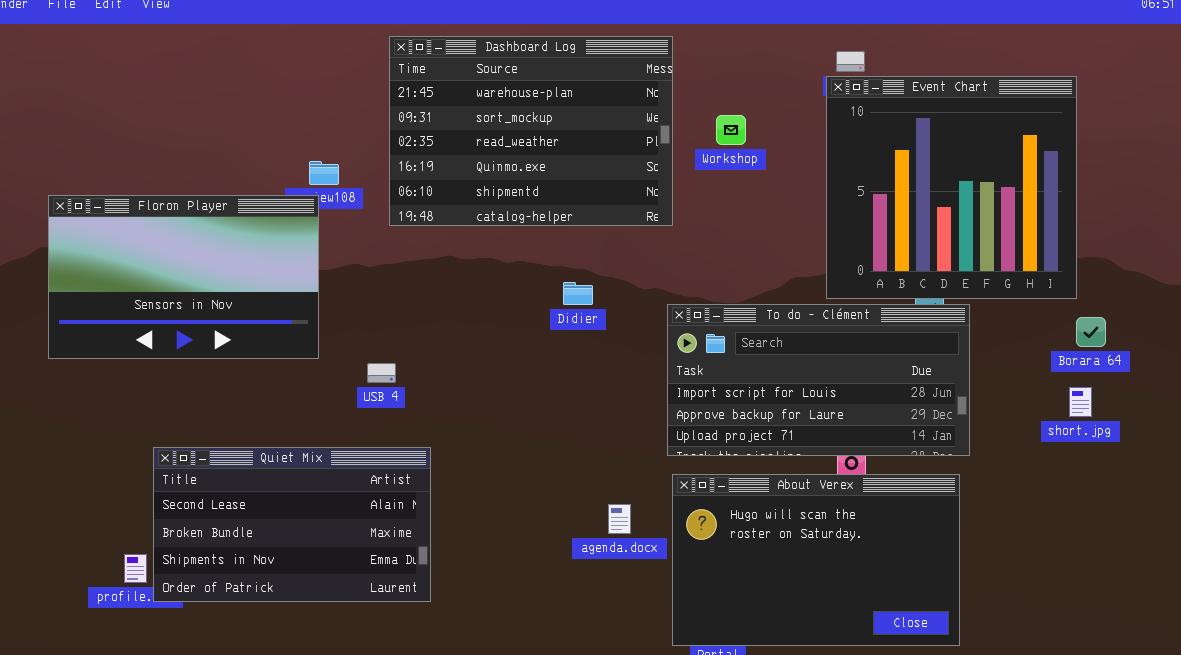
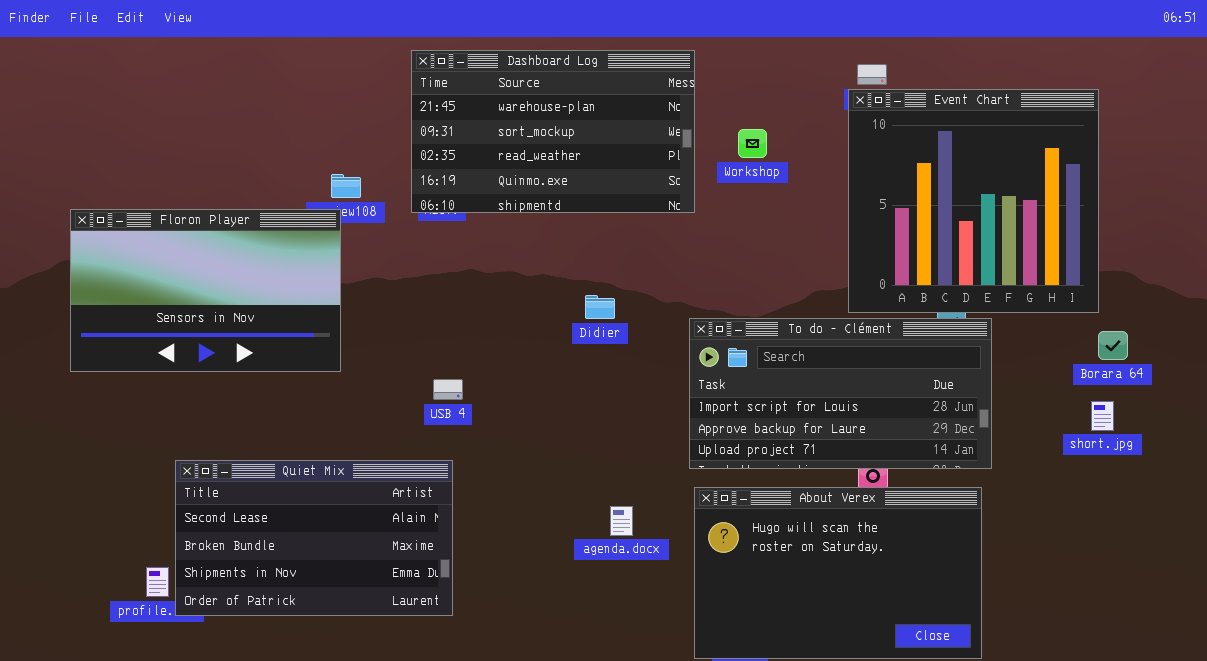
Dashboard Log: [389,36,673,226] -> [411,50,695,213], resized
USB 4: [367,363,396,383] -> [433,379,463,400], moved
agenda.docx: [608,504,631,534] -> [610,506,633,536], moved

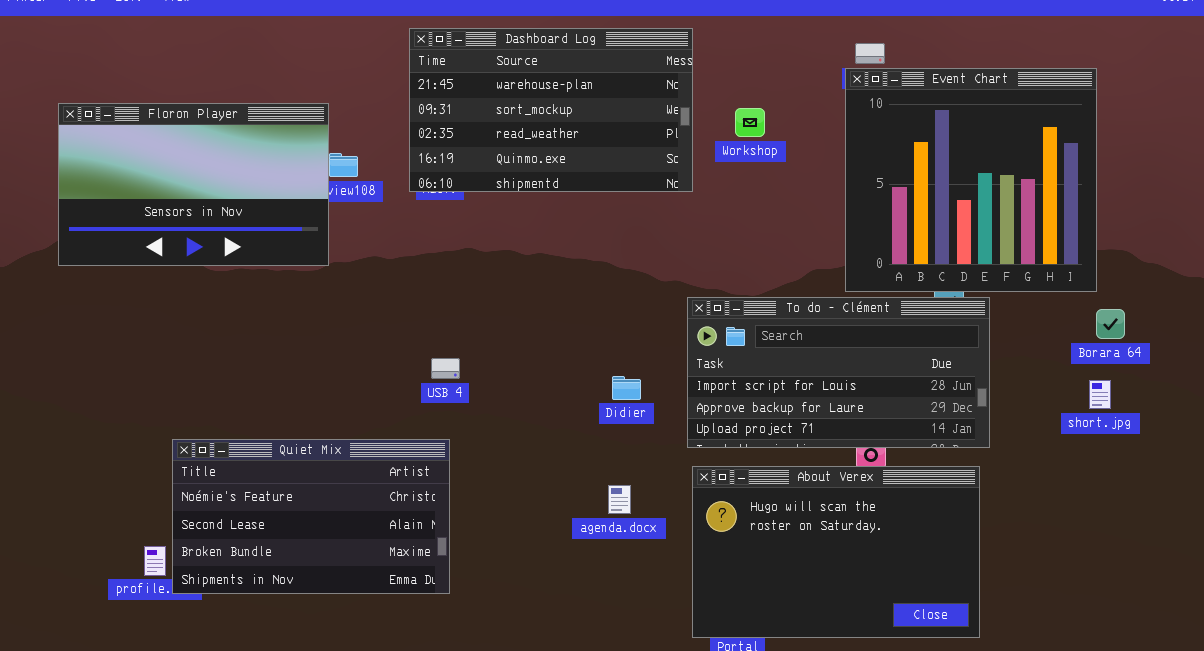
Floron Player: [70,209,341,372] -> [58,103,329,266], moved
Didier: [585,295,615,319] -> [612,376,641,400], moved
Quiet Mix: [175,460,453,616] -> [172,439,450,594], scrolled up 1 row

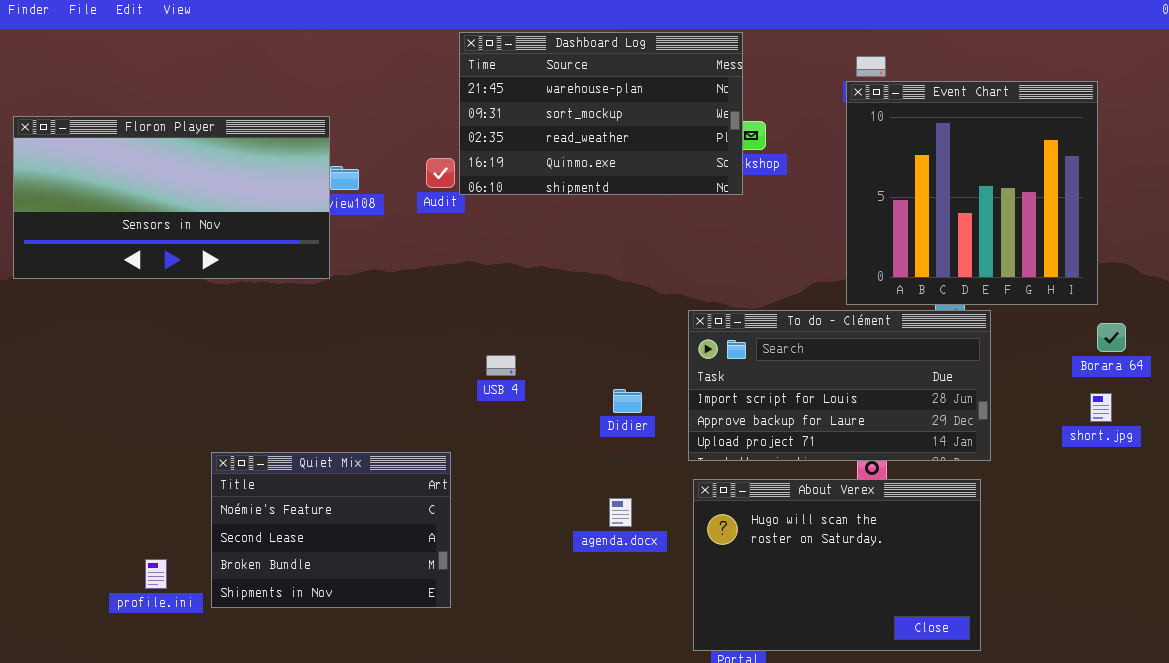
Dashboard Log: [409,28,693,192] -> [459,32,743,195], moved
Floron Player: [58,103,329,266] -> [13,116,330,279], resized
USB 4: [431,358,460,379] -> [486,355,516,376], moved
Quiet Mix: [172,439,450,594] -> [211,452,451,608], resized

